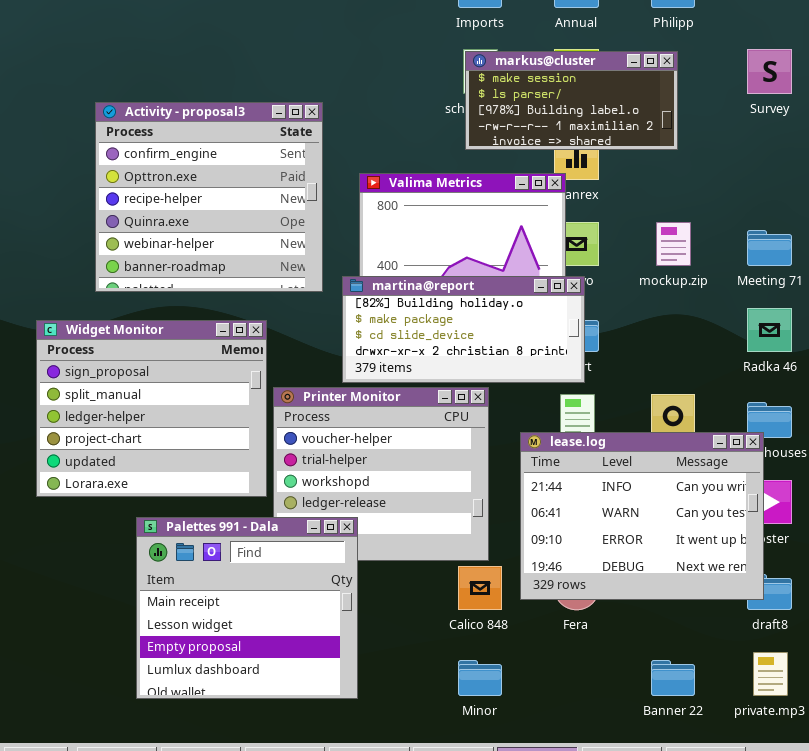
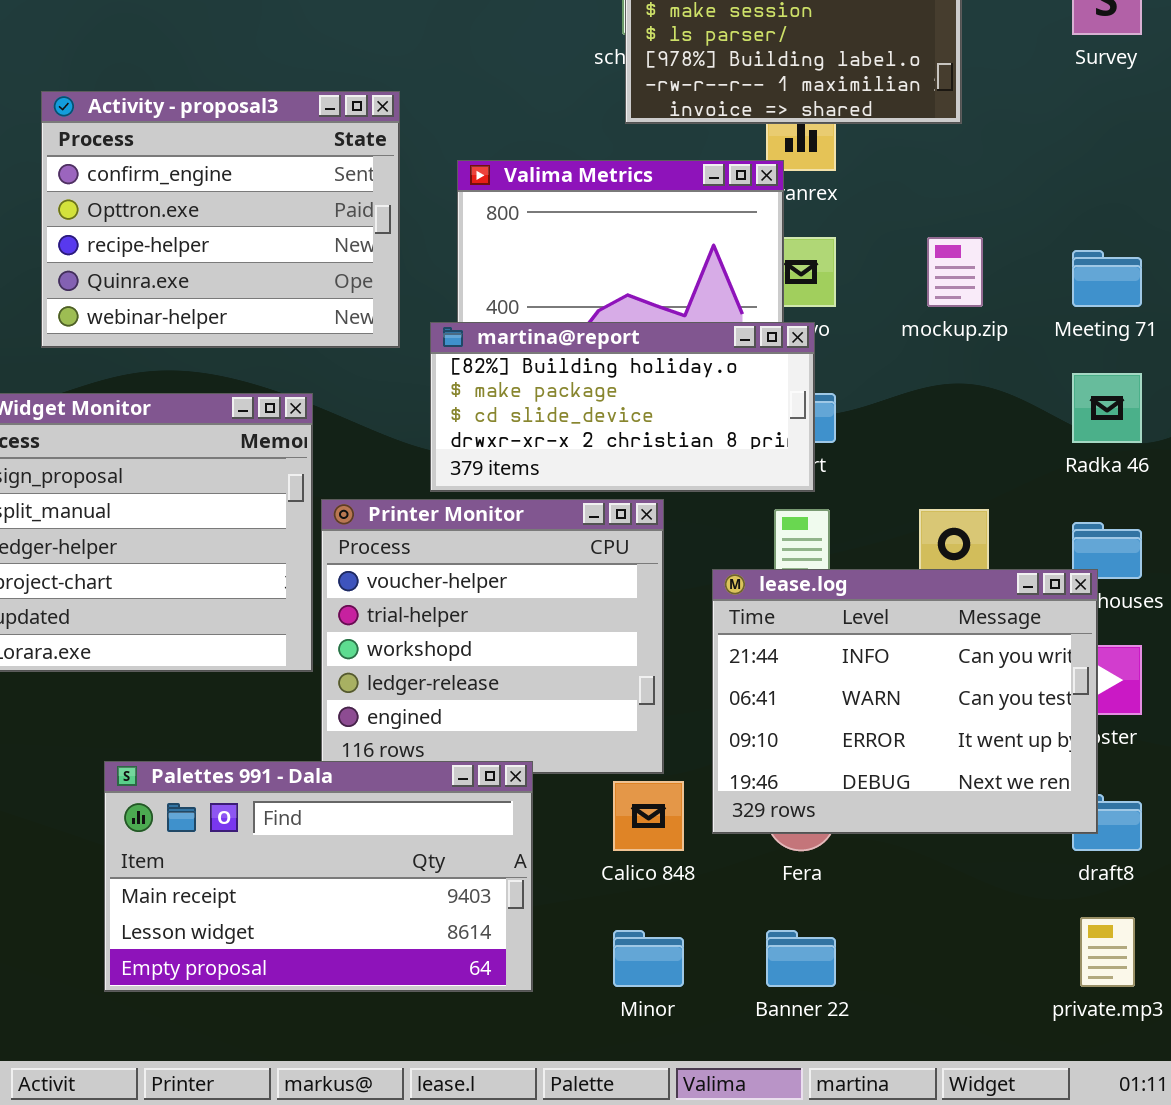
Activity - proposal3: [95,102,323,292] -> [41,91,400,348], resized
Palettes 991 - Dala: [136,517,358,699] -> [104,761,533,992], resized
Banner 22: [651,660,695,696] -> [766,930,836,987], moved

